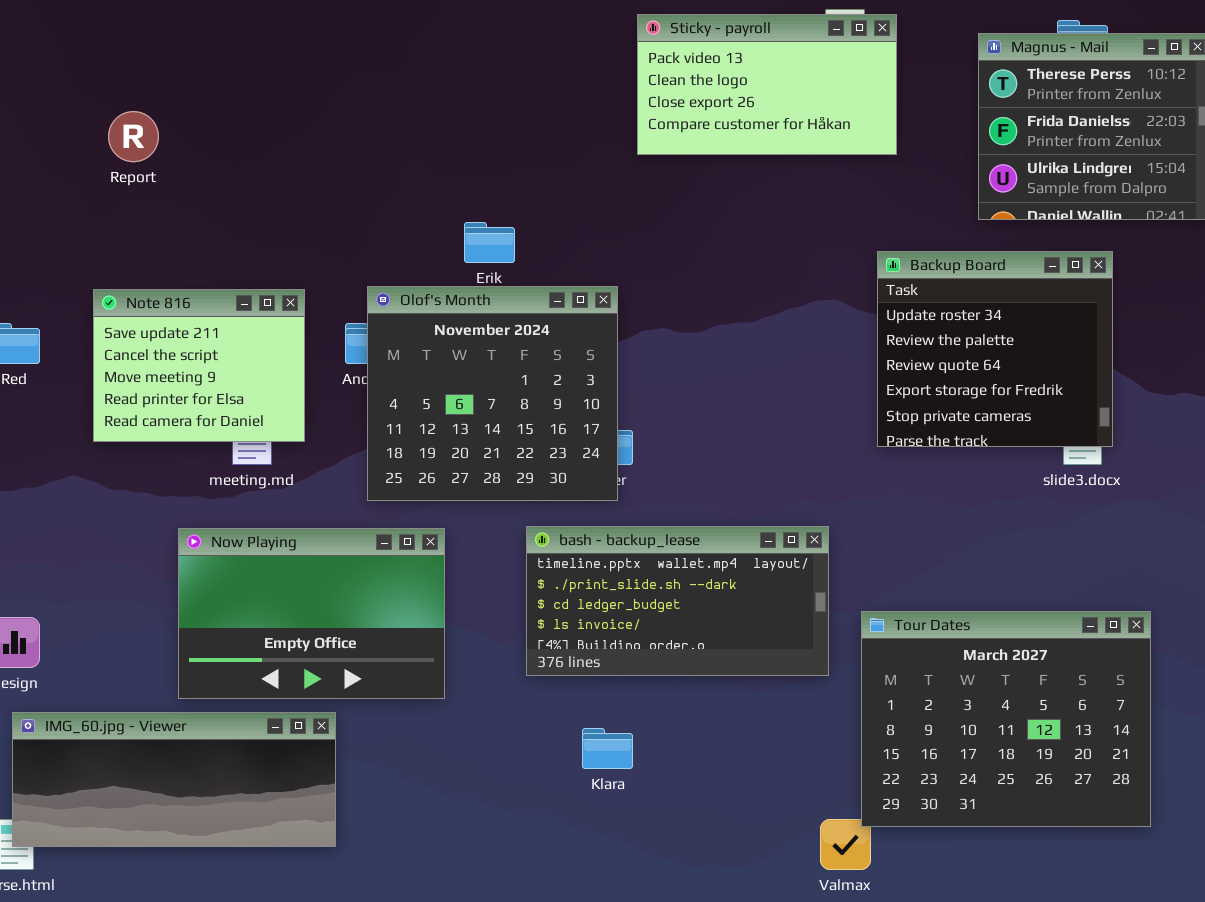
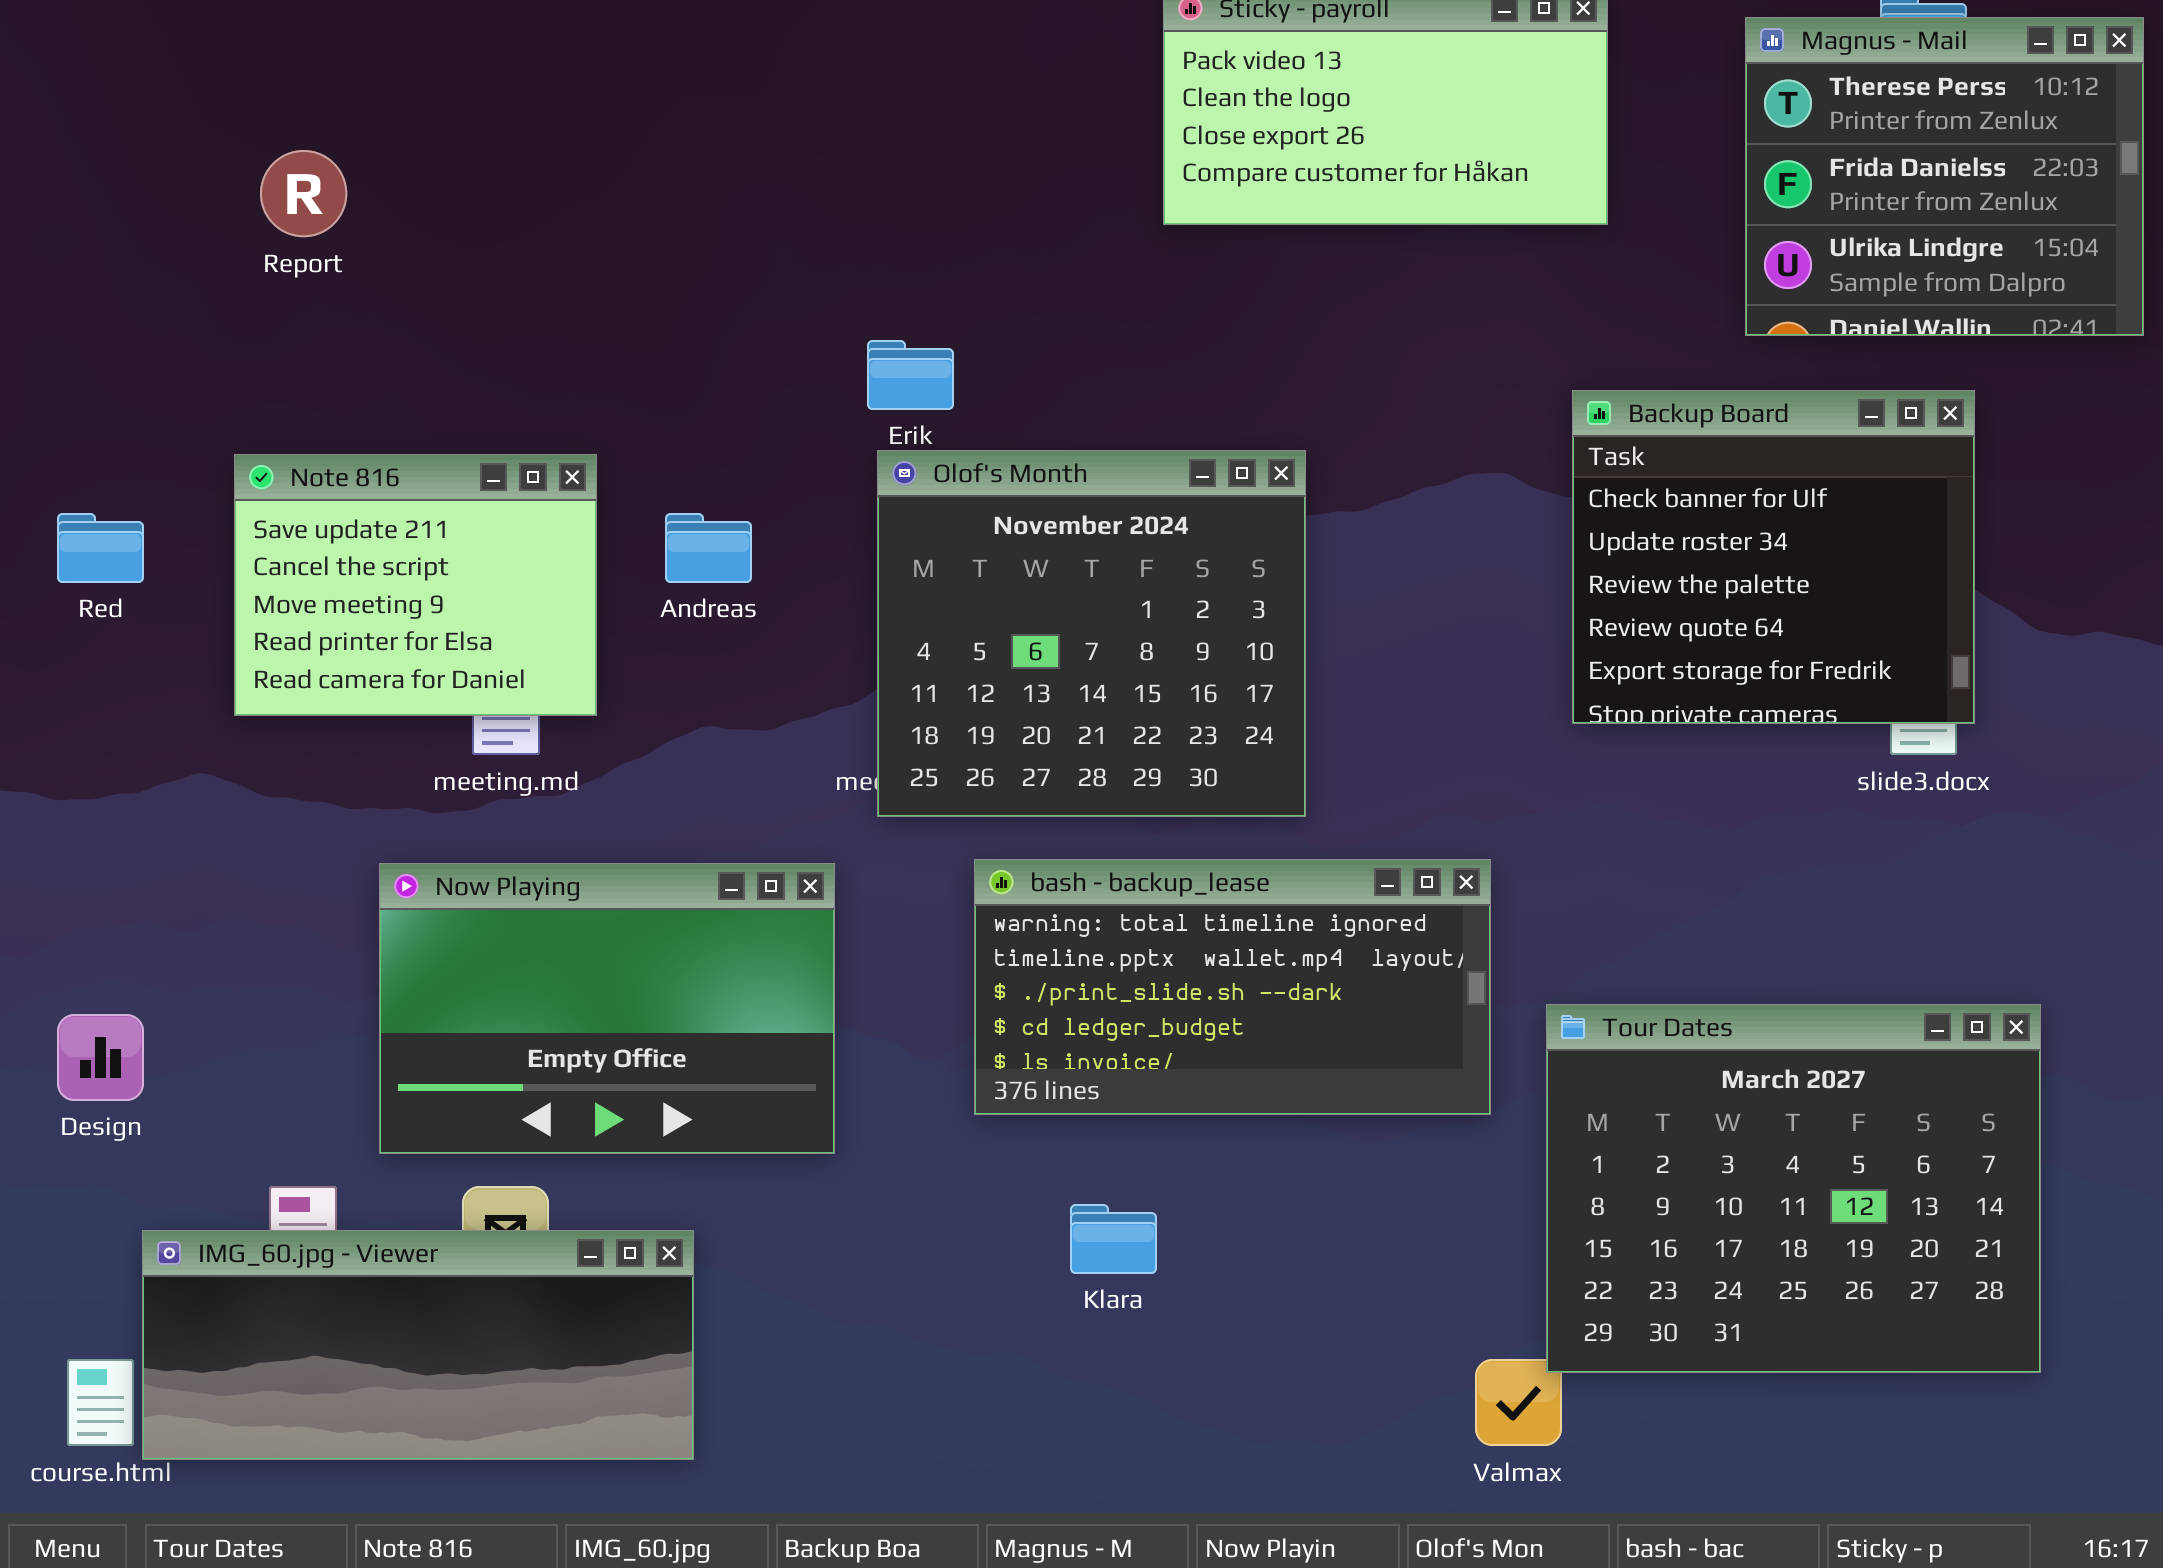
Backup Board: [877,251,1113,447] -> [1572,390,1975,724], scrolled up 1 row
Olof's Month: [367,286,618,501] -> [877,450,1306,817], moved
bash - backup_lease: [526,526,829,676] -> [974,859,1491,1115], scrolled up 1 row
IMG_60.jpg - Viewer: [12,712,336,847] -> [142,1230,694,1460], moved

